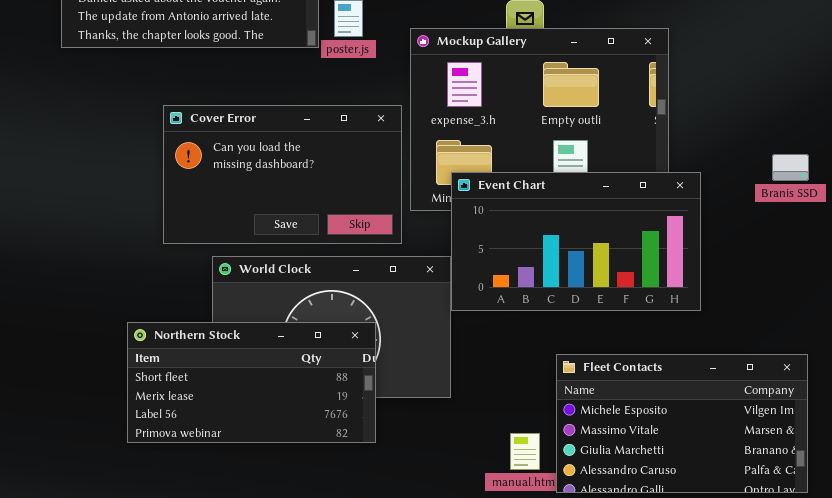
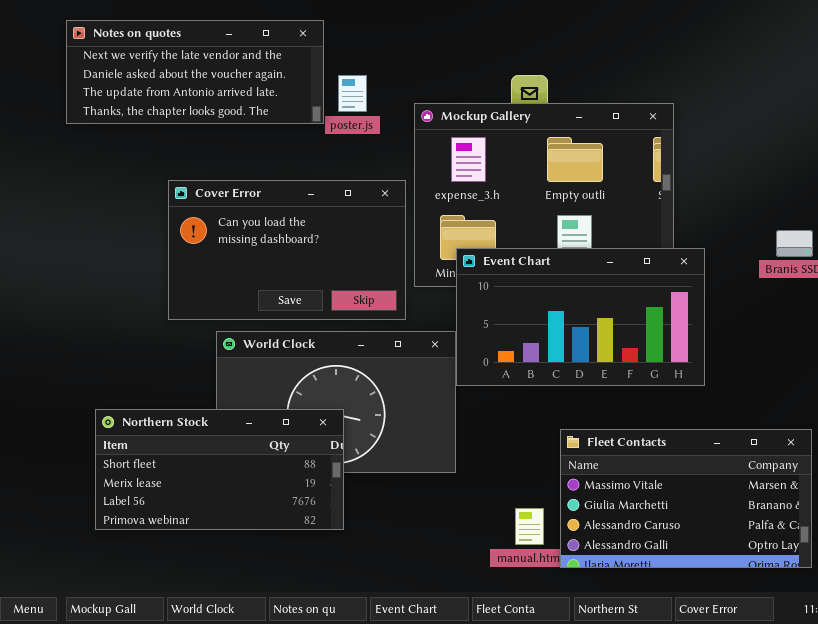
Northern Stock: [127,322,376,443] -> [95,409,344,530], moved
Fleet Contacts: [556,354,808,493] -> [560,429,812,568], scrolled down 1 row

